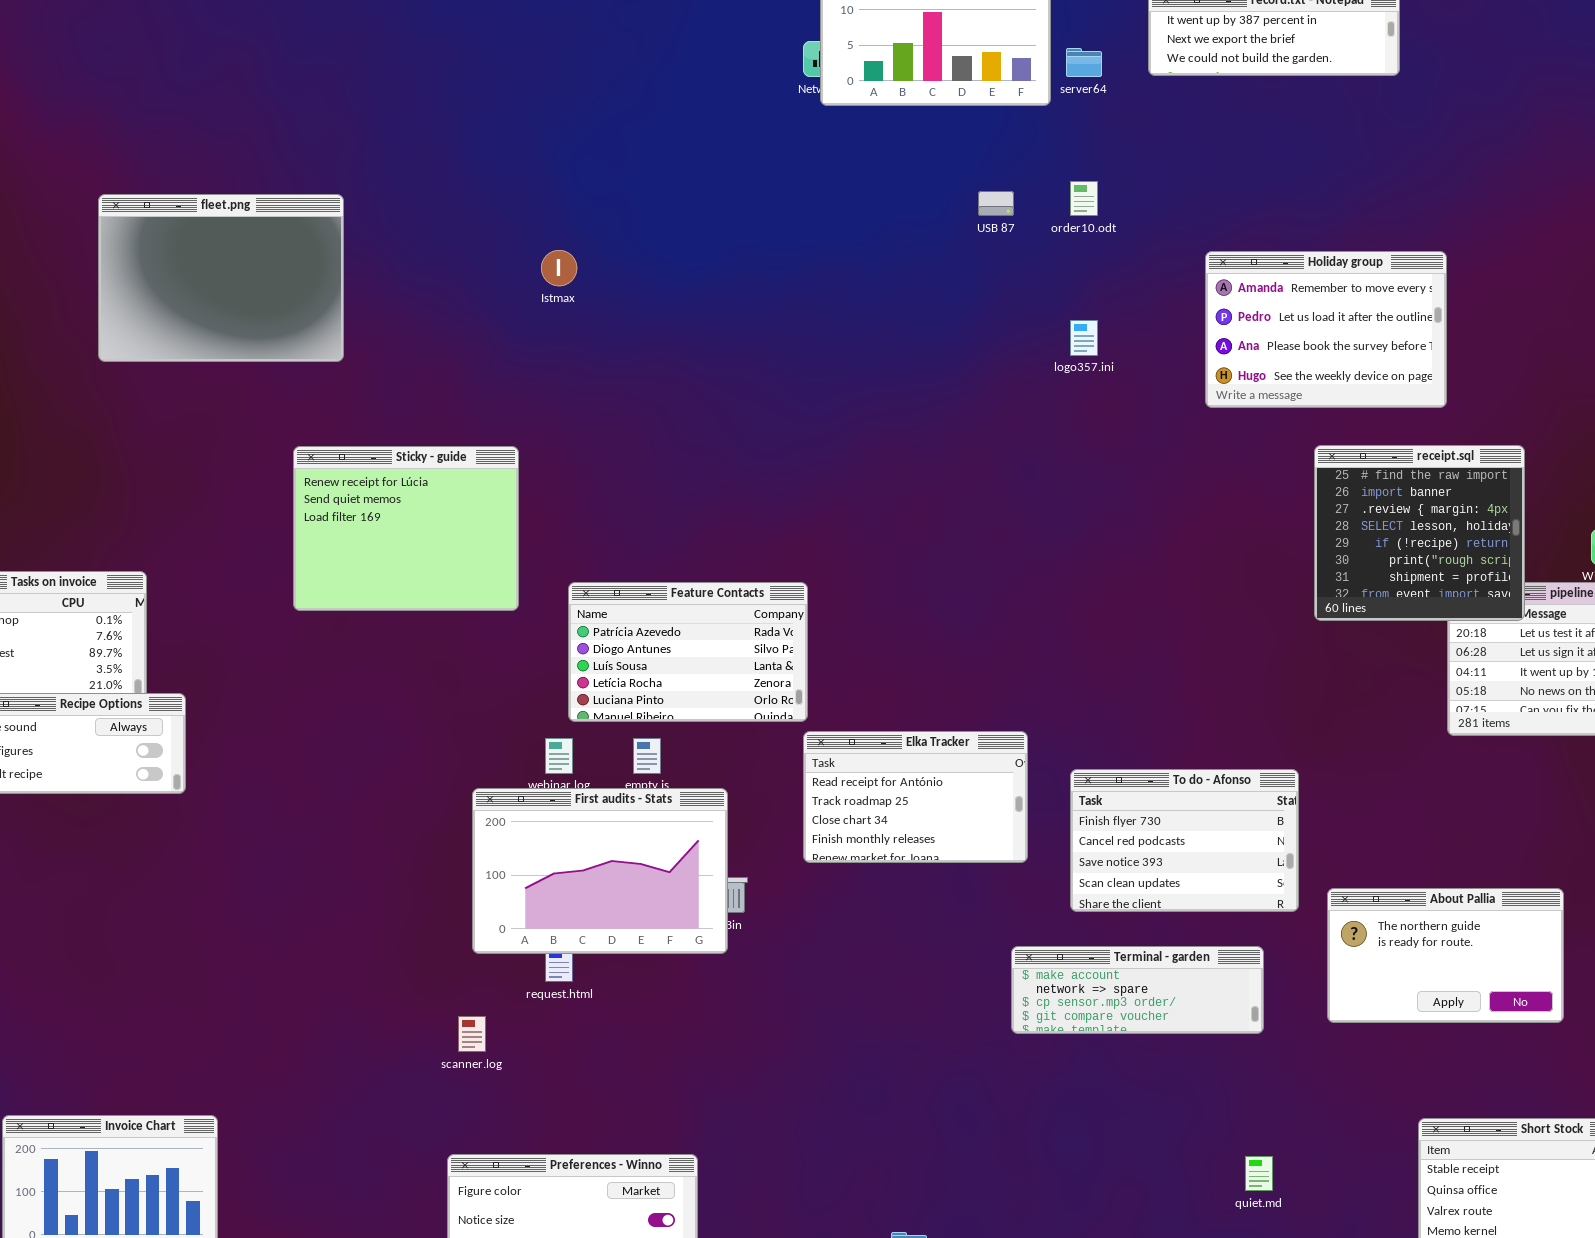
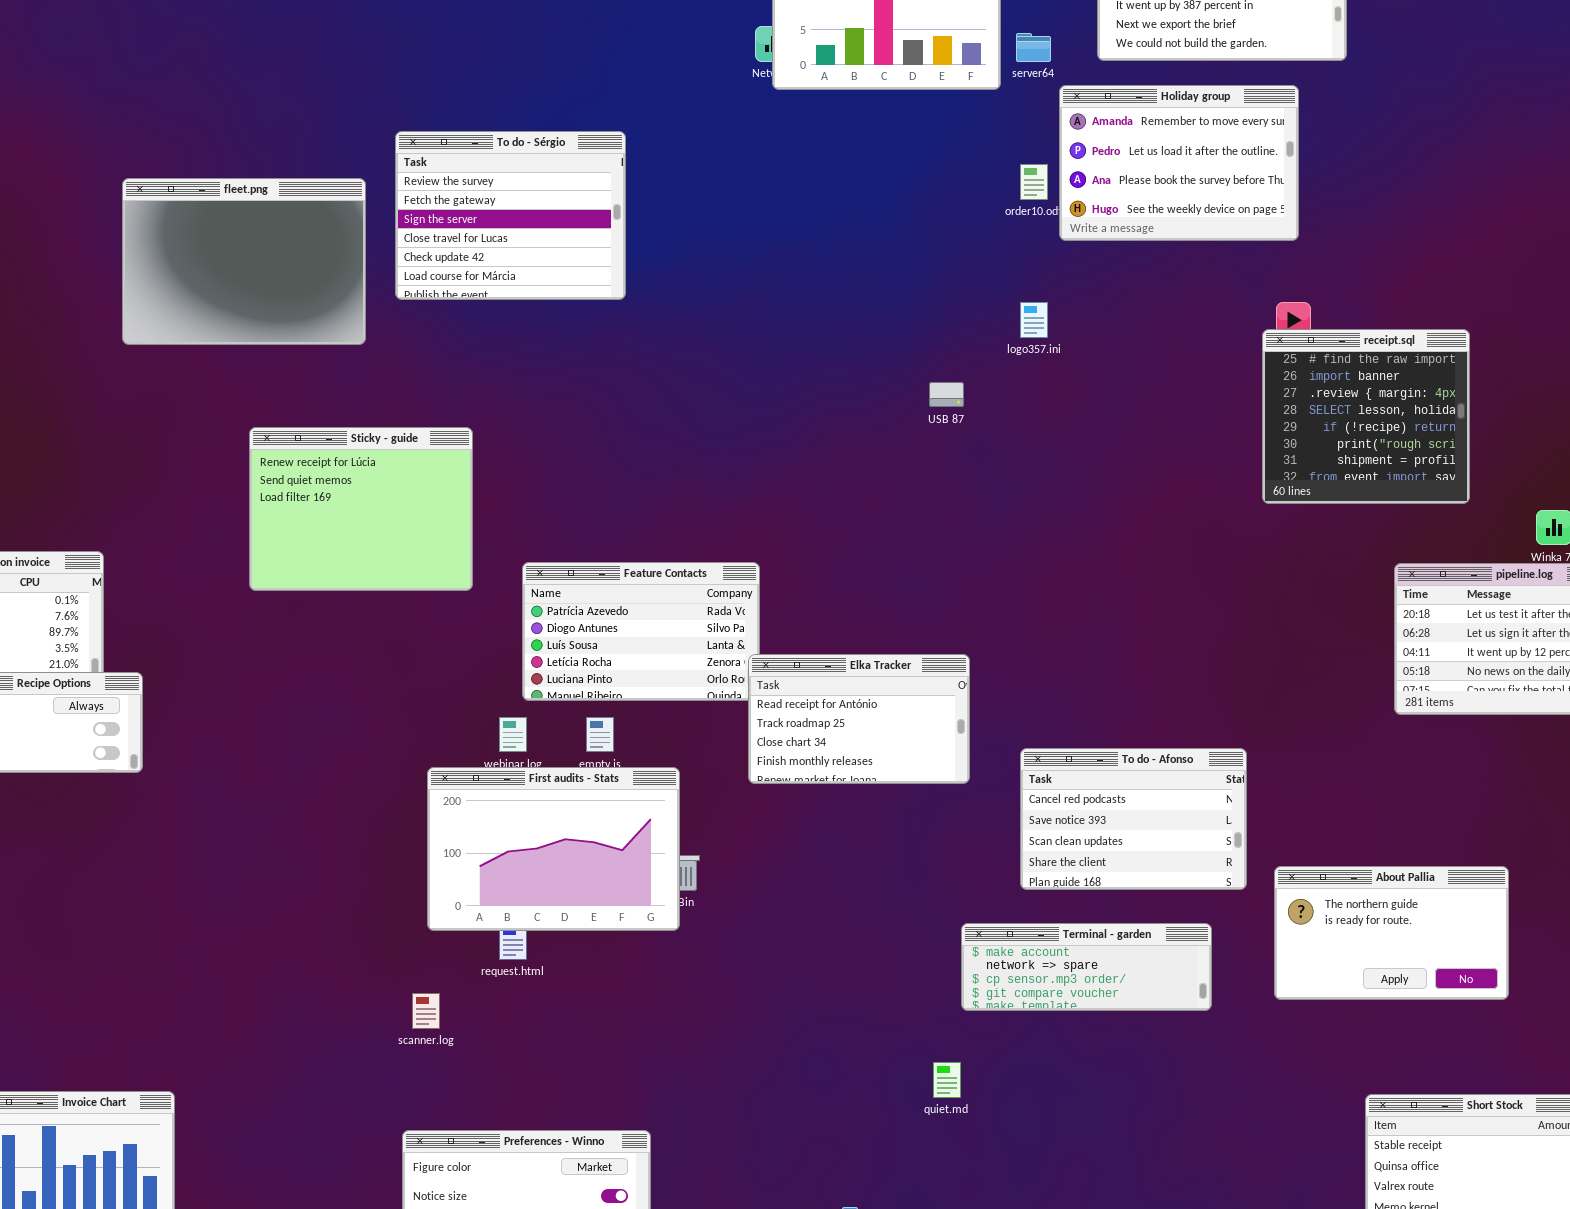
To do - Sérgio: none -> [395,131,626,300], opened
USB 87: [978,191,1014,216] -> [929,382,964,407], moved
fleet.png: [98,194,344,362] -> [122,178,366,345], moved
Holiday group: [1205,251,1447,408] -> [1059,85,1299,241], moved
receipt.sql: [1314,445,1525,621] -> [1262,329,1470,504], moved
Elka Tracker: [803,731,1028,863] -> [748,654,970,784], moved
To do - Afonso: [1070,769,1299,912] -> [1020,748,1247,890], scrolled down 1 row
quiet.md: [1245,1156,1273,1191] -> [933,1062,961,1098], moved

